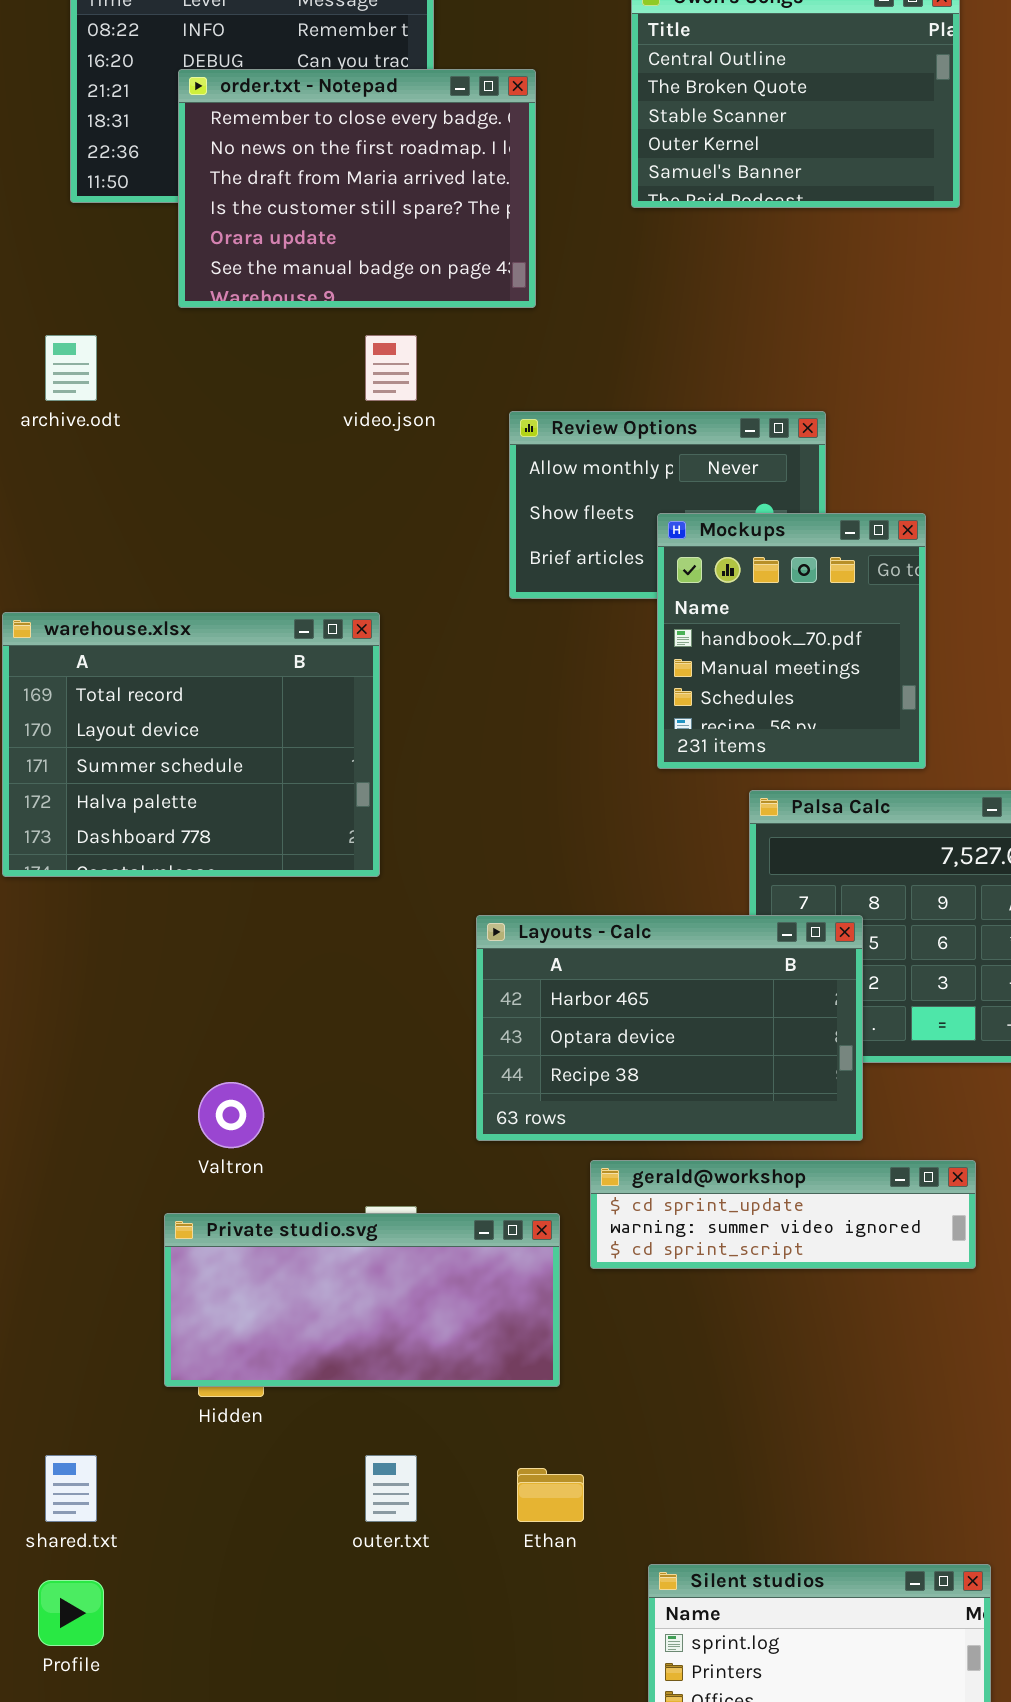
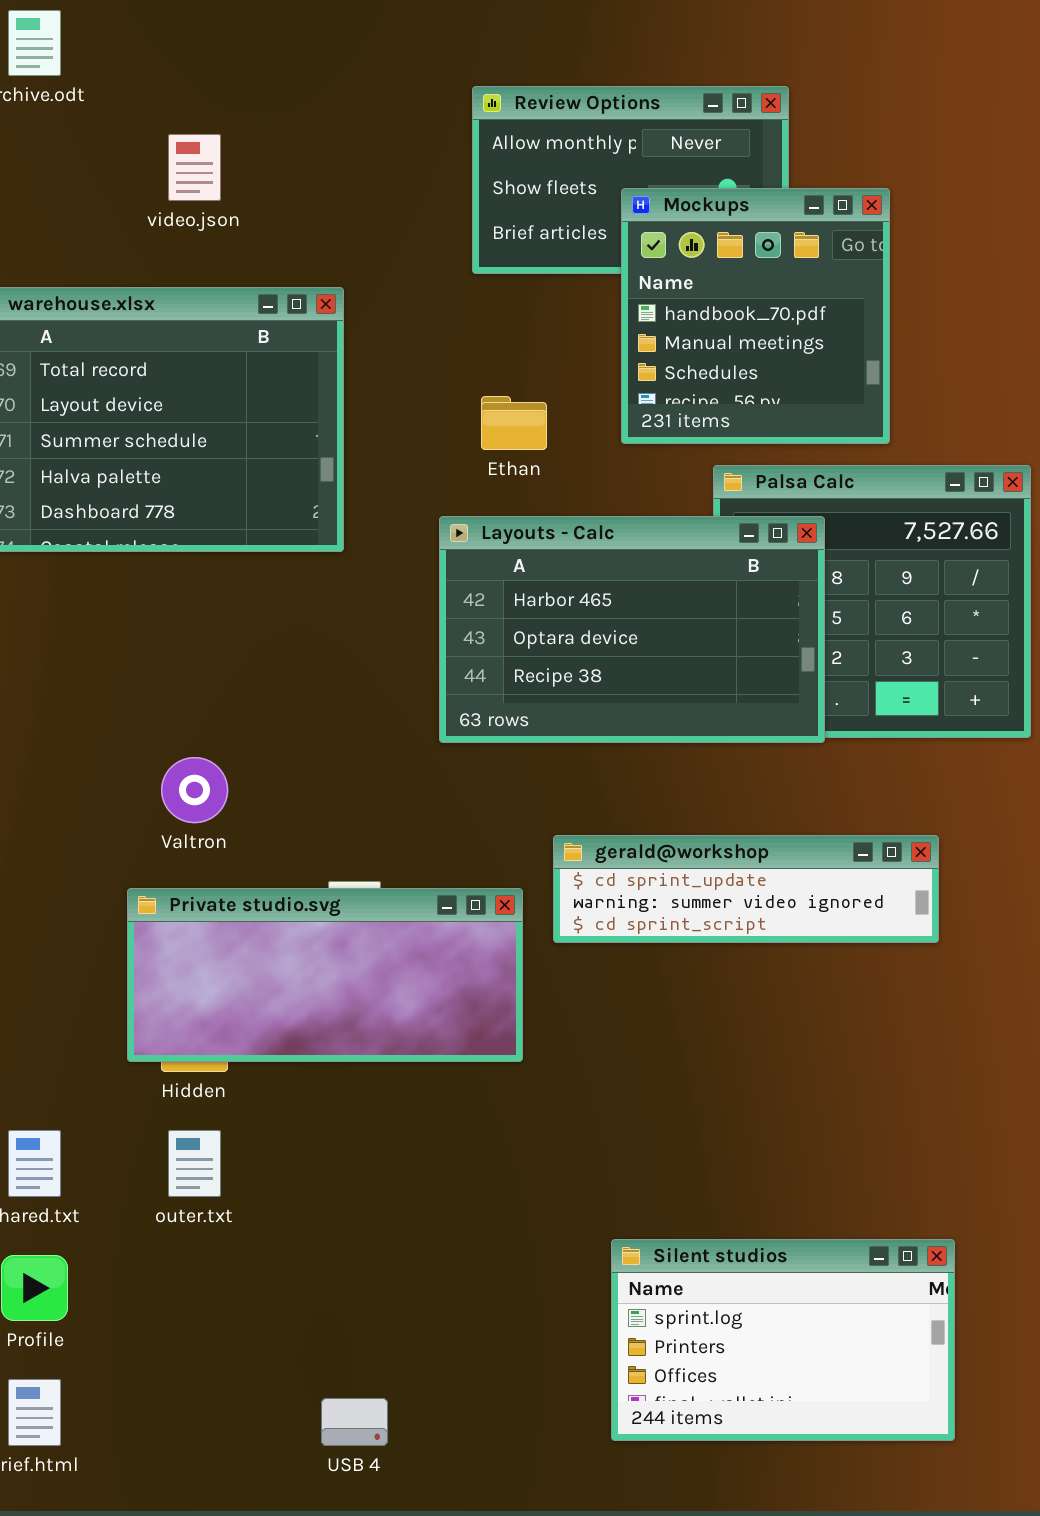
video.json: [365,335,417,401] -> [168,134,221,201], moved
Layouts - Calc: [476,915,863,1141] -> [439,516,825,743], moved
outer.txt: [365,1455,417,1522] -> [168,1130,221,1197], moved
Ethan: [517,1468,584,1522] -> [481,396,547,450], moved

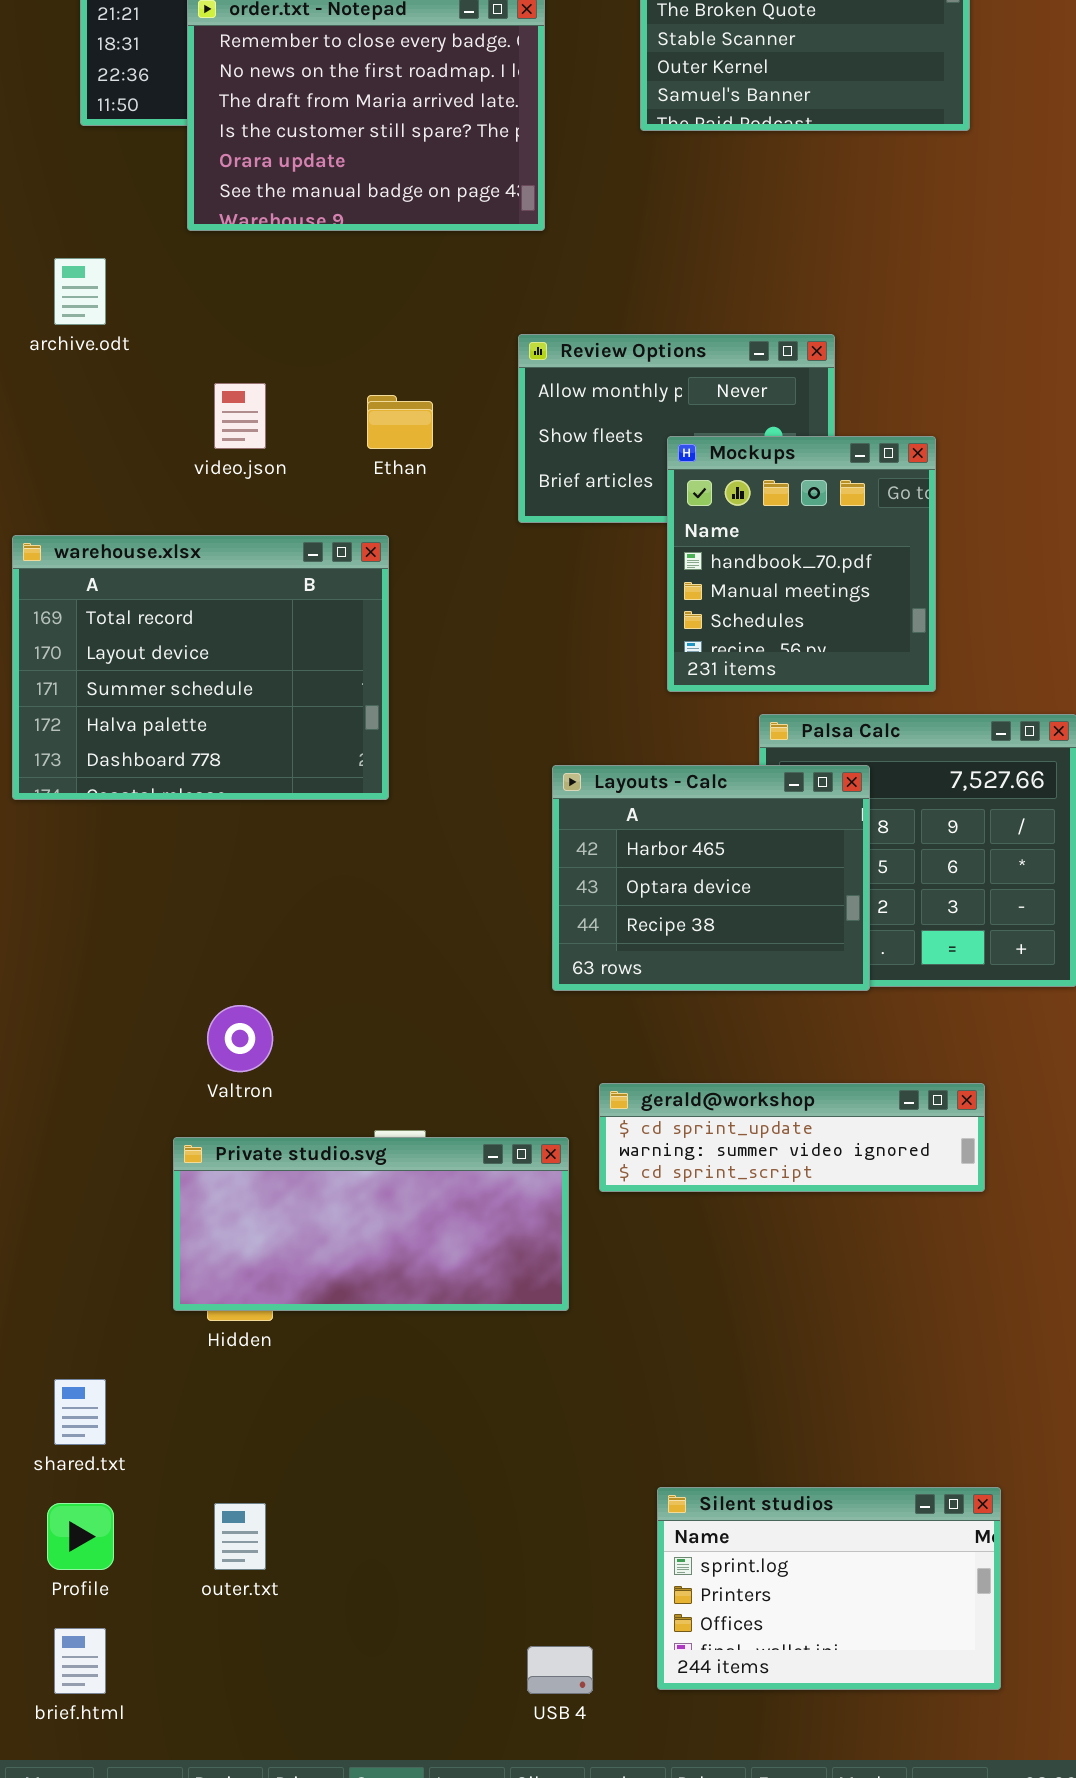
Ethan: [481,396,547,450] -> [367,395,433,449], moved
Layouts - Calc: [439,516,825,743] -> [552,765,870,991], resized
outer.txt: [168,1130,221,1197] -> [214,1503,266,1570], moved
USB 4: [321,1398,388,1446] -> [527,1646,593,1694], moved

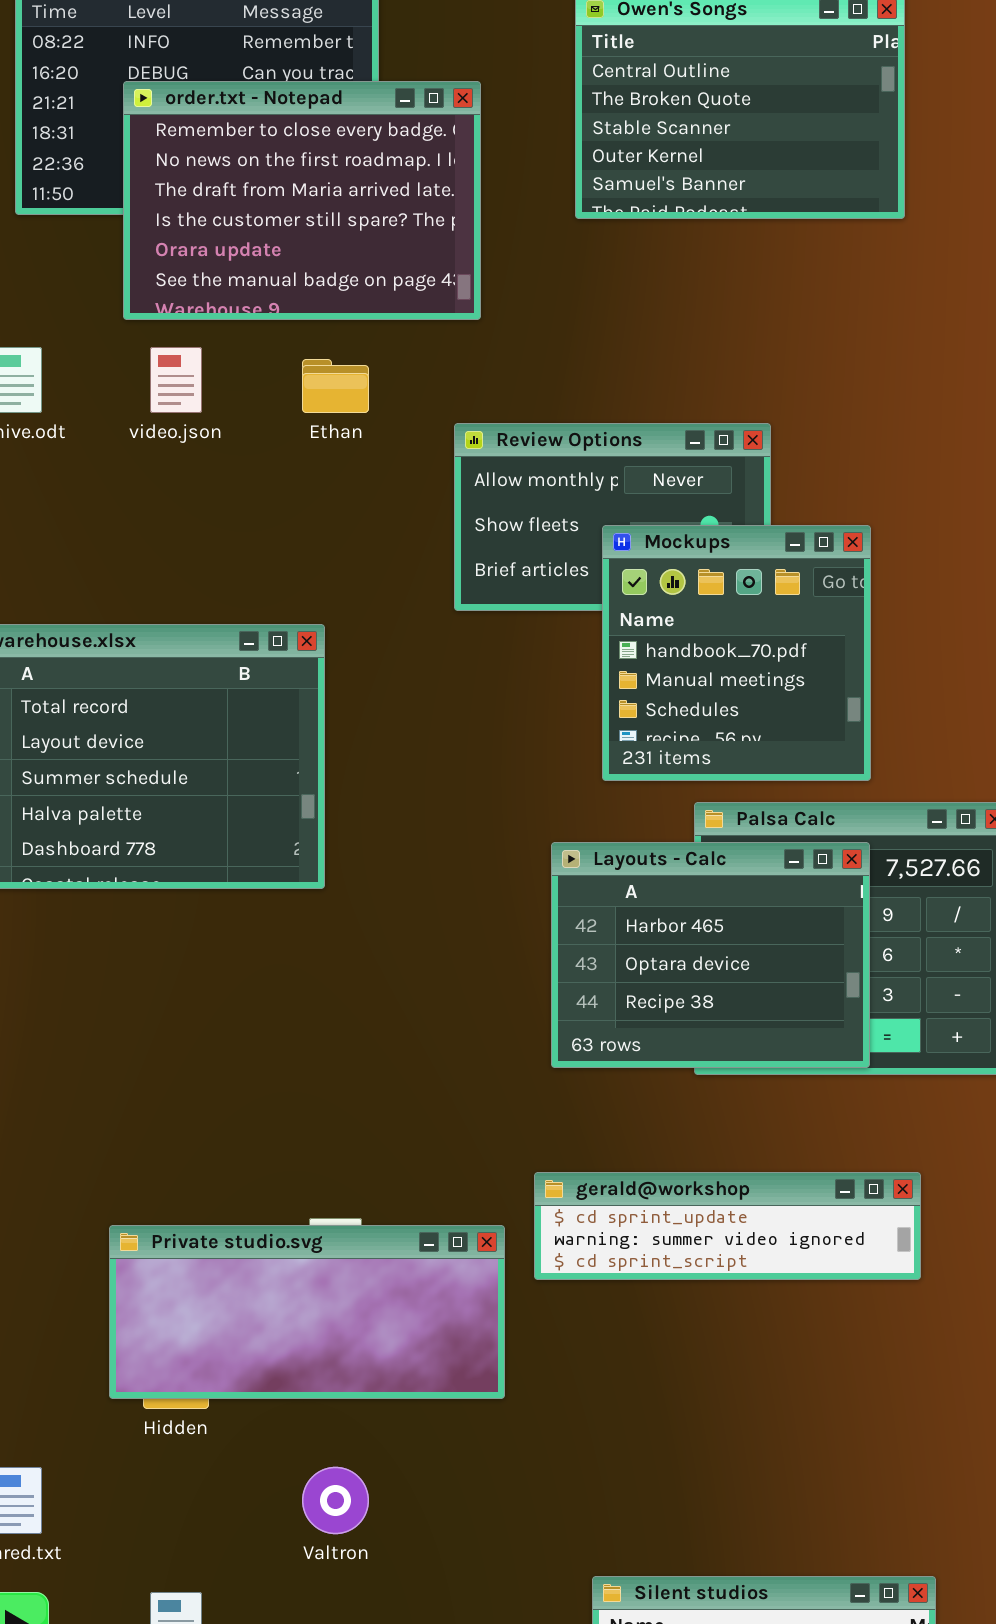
video.json: [214,383,266,449] -> [150,347,202,413], moved
Ethan: [367,395,433,449] -> [302,359,369,413], moved
Layouts - Calc: [552,765,870,991] -> [551,842,870,1068], moved
Valtron: [207,1005,273,1072] -> [302,1467,369,1534], moved

